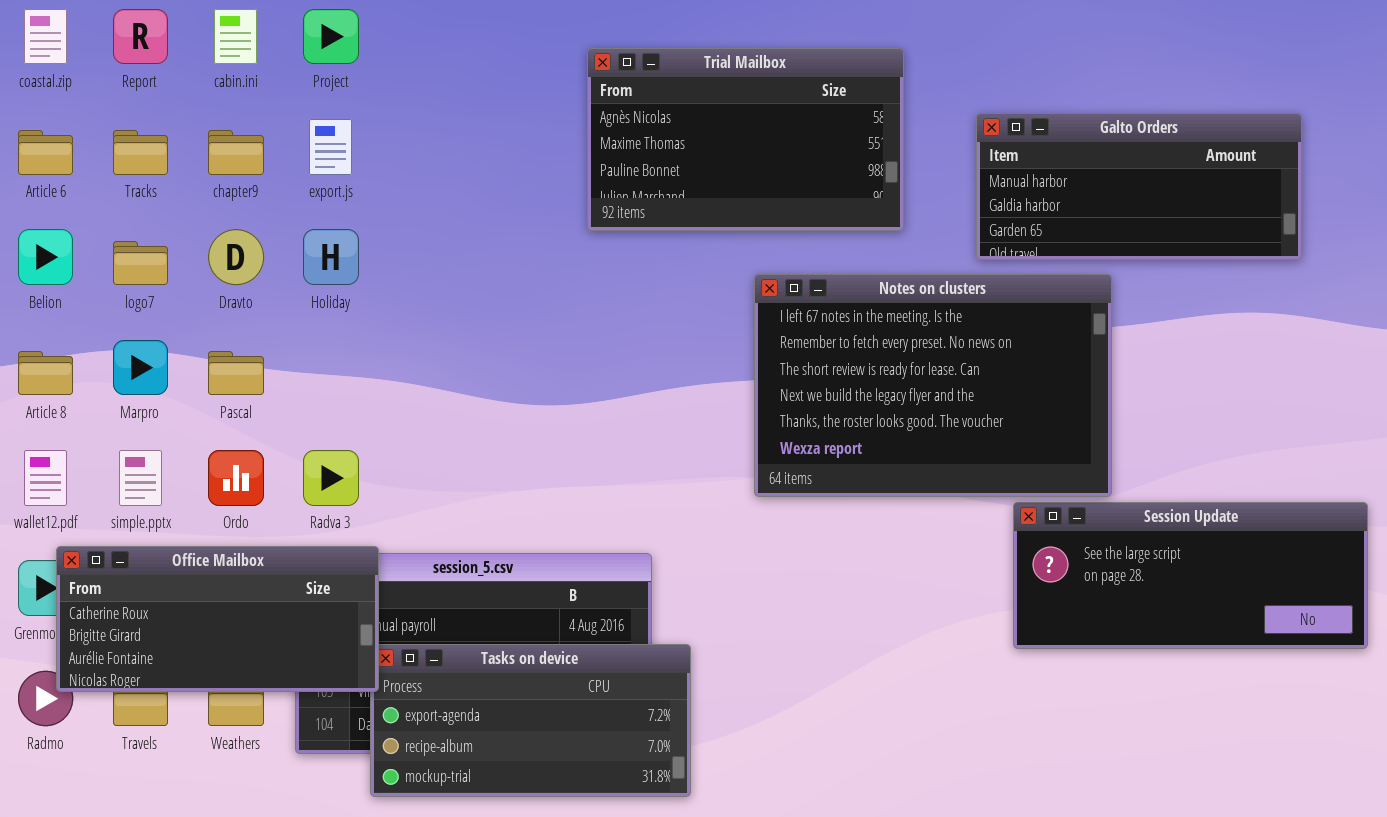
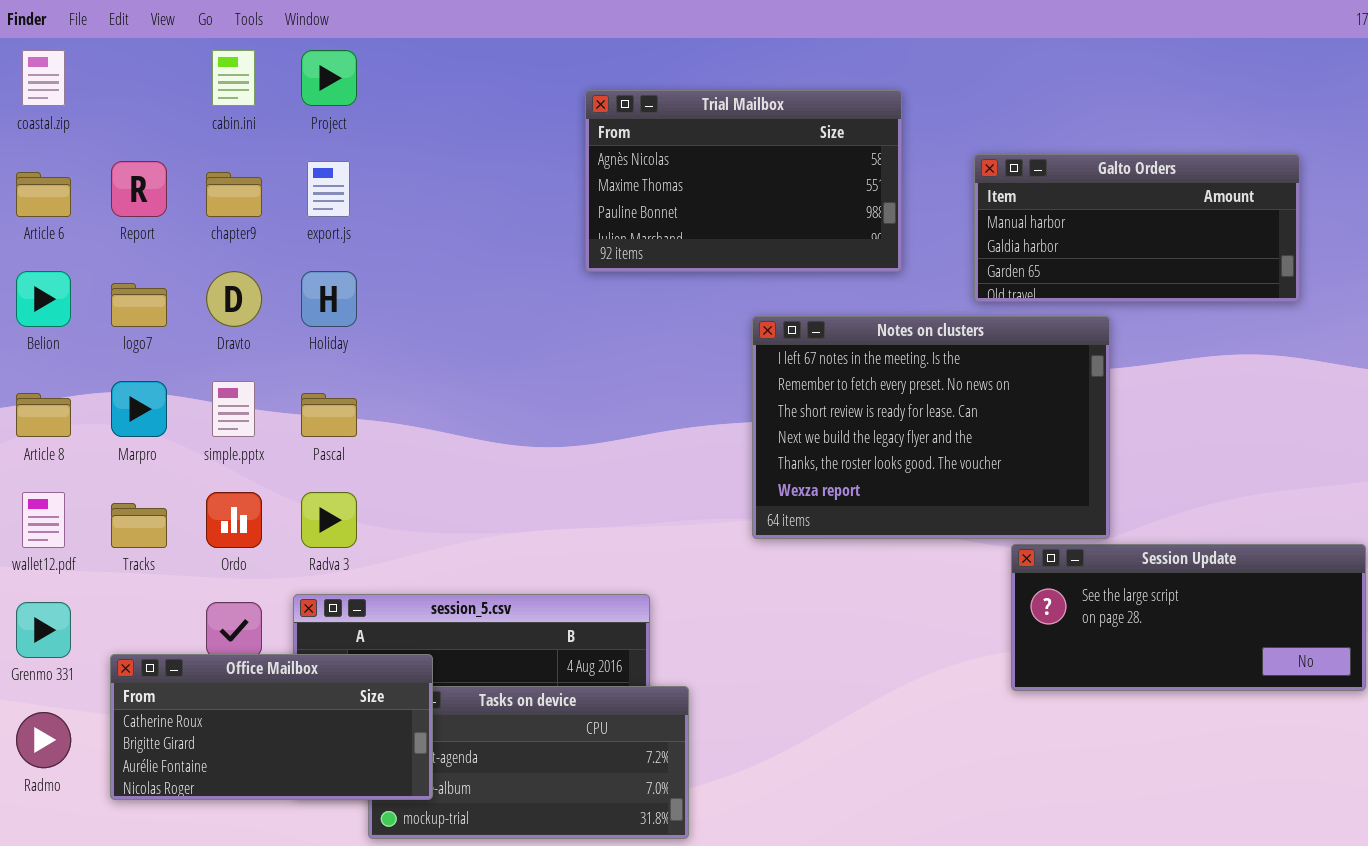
Report: [113,9,168,64] -> [111,161,167,217], moved
Tracks: [113,130,168,175] -> [111,503,167,548], moved
Pascal: [208,351,264,395] -> [301,393,357,437], moved
simple.pptx: [119,450,162,506] -> [212,381,255,437], moved
Office Mailbox: [56,546,379,692] -> [110,654,433,800], moved

